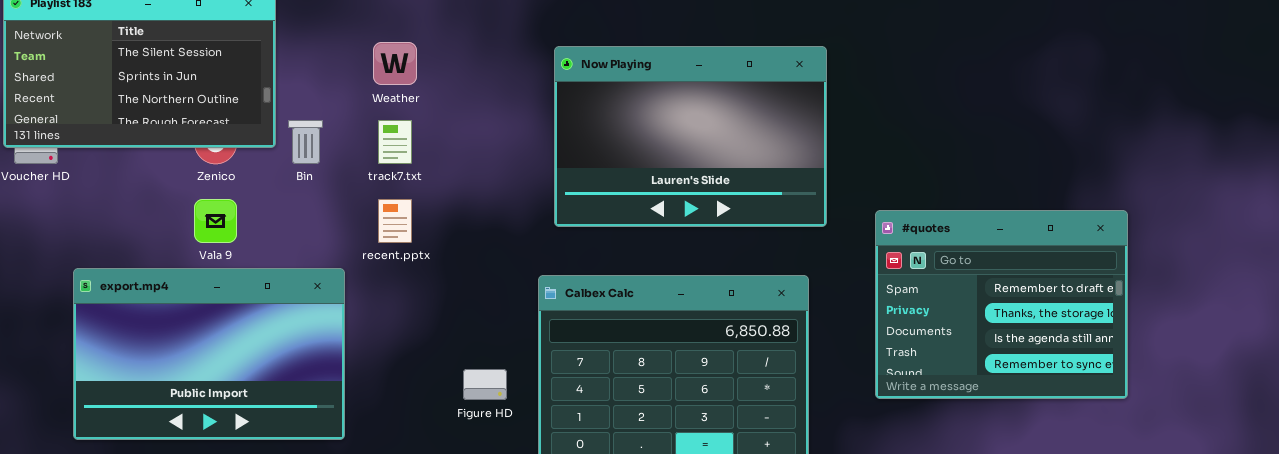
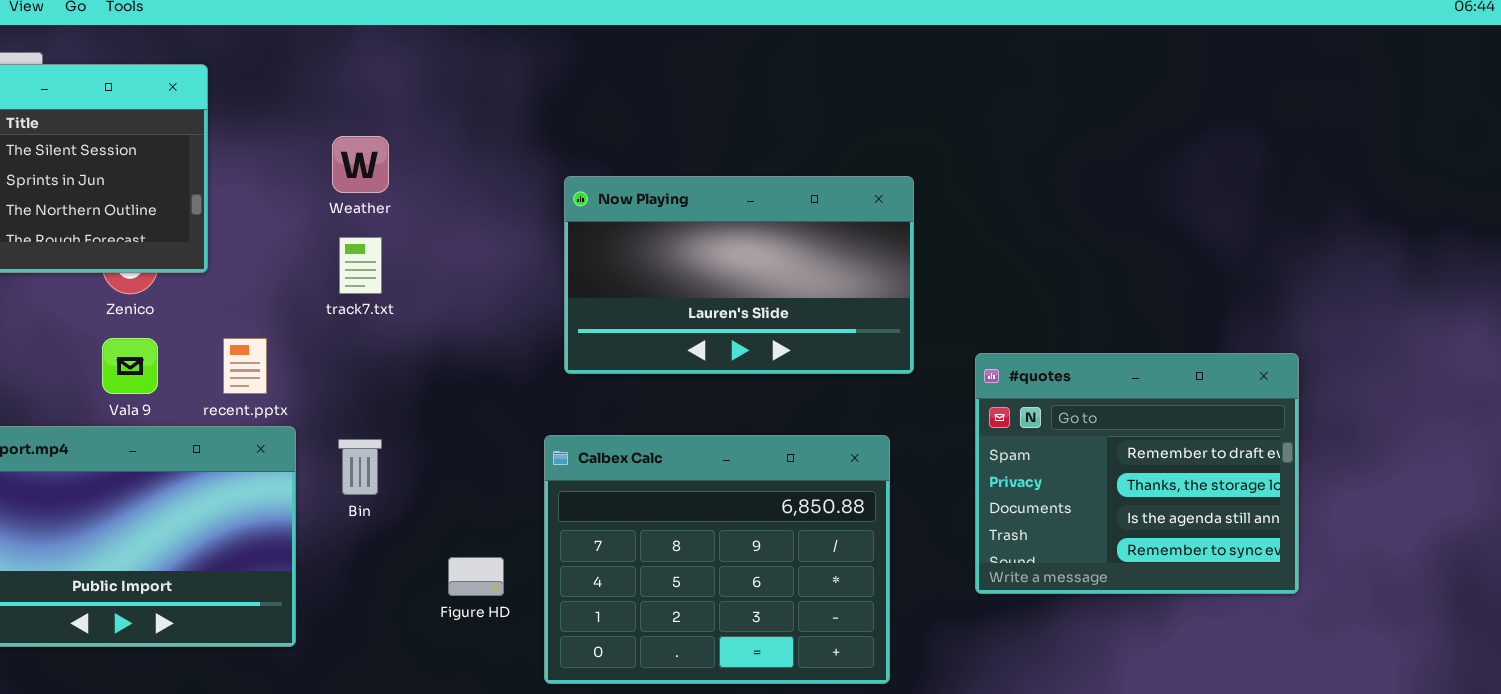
Now Playing: [554,46,827,227] -> [564,176,914,374], resized
Bin: [288,120,323,164] -> [338,439,382,495], moved
recent.pptx: [378,199,412,243] -> [223,338,267,394], moved

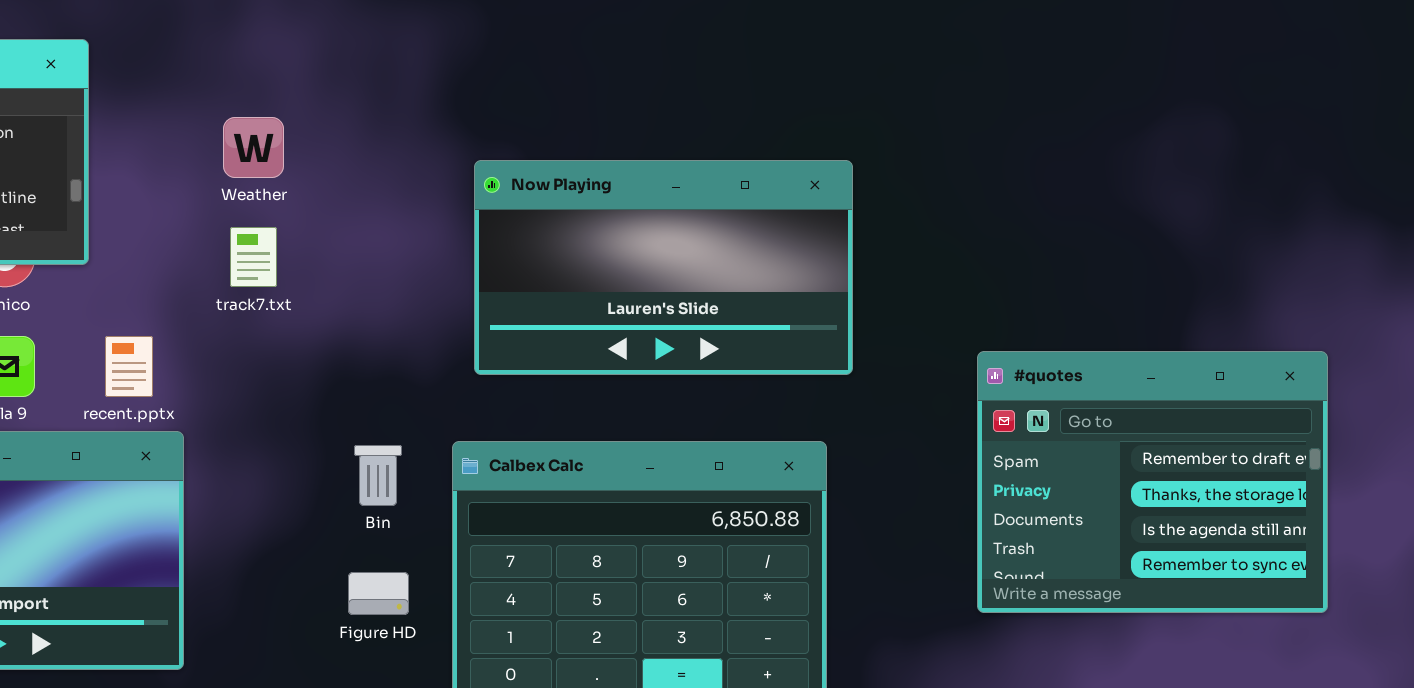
#quotes: [975,353,1299,594] -> [977,351,1328,613], moved
Bin: [338,439,382,495] -> [354,445,402,506], moved

